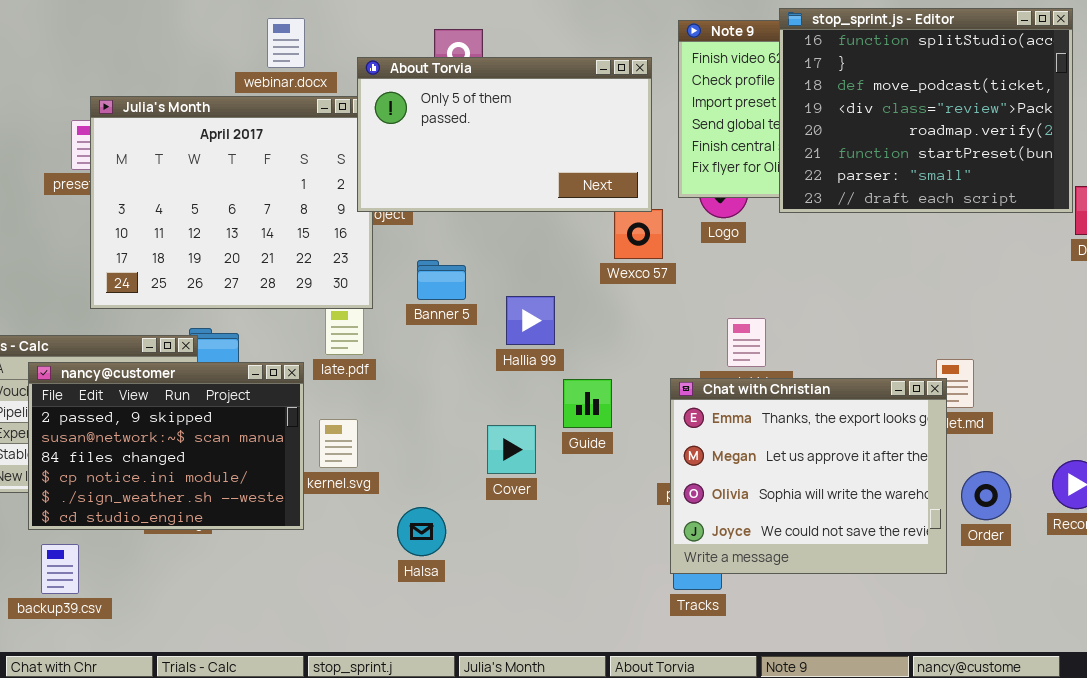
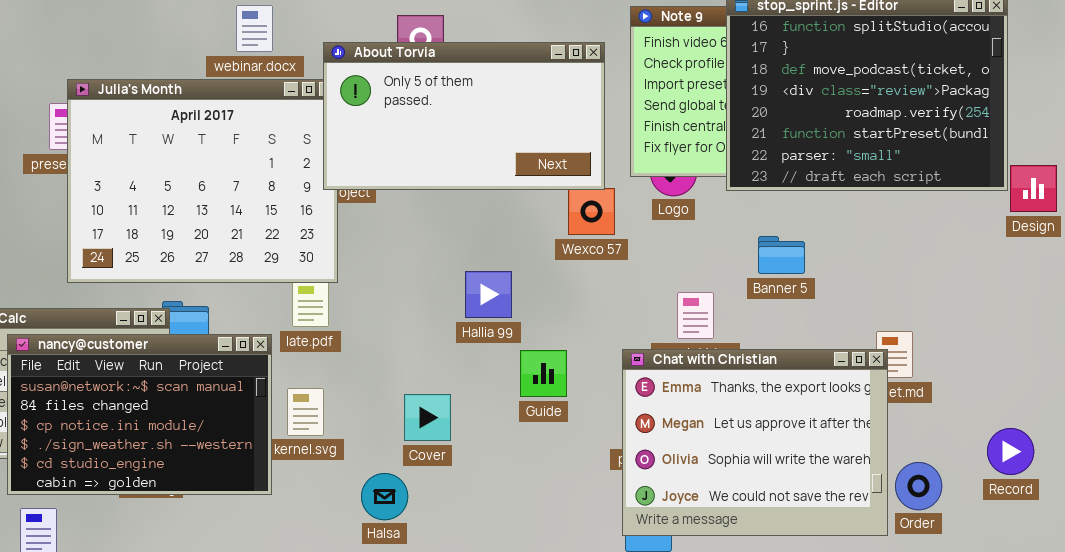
Banner 5: [417,260,466,300] -> [758,236,805,274], moved
nancy@customer: [28,362,304,530] -> [7,334,272,495], scrolled down 1 row
Cover: [487,425,536,474] -> [404,394,451,441], moved
Order: [961,471,1011,520] -> [895,462,942,510], moved

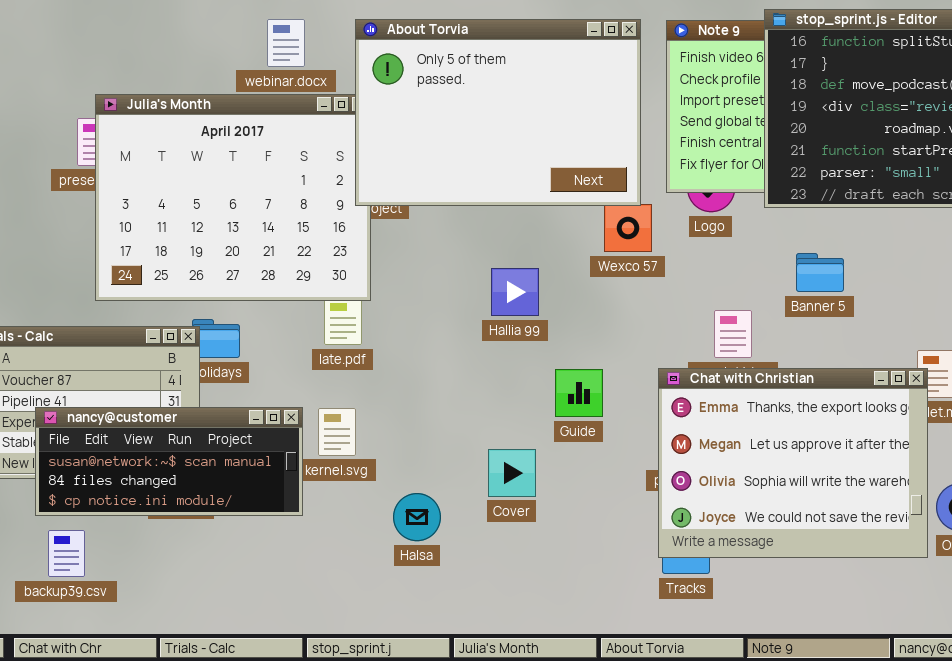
About Torvia: [323,42,605,190] -> [355,19,641,206], resized
Hallia 99: [465,271,512,318] -> [491,268,539,316], moved
nancy@customer: [7,334,272,495] -> [35,407,303,516], resized
Cover: [404,394,451,441] -> [488,449,536,497], moved

